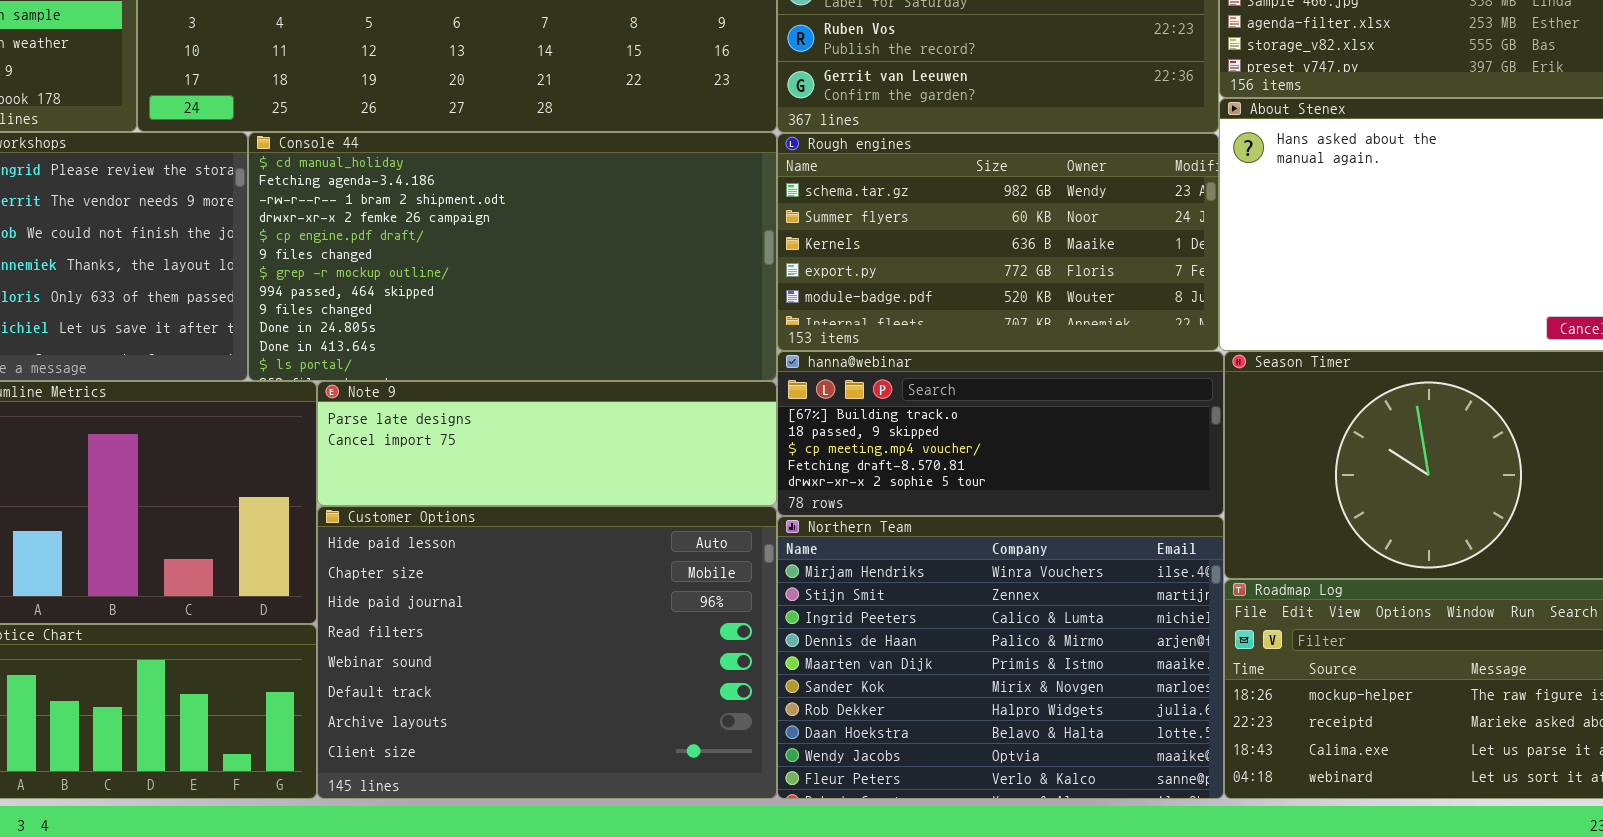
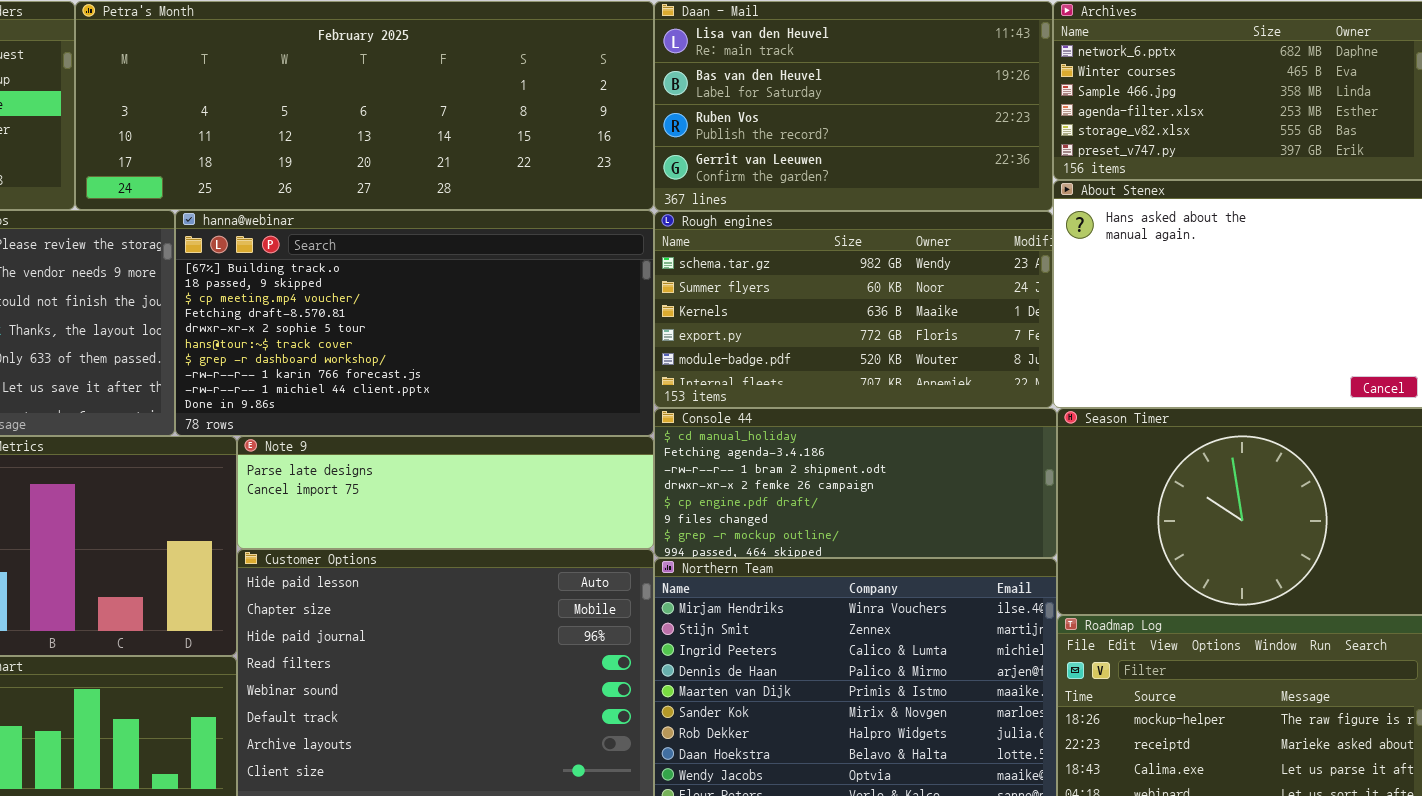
Console 44: [248,132,777,381] -> [654,408,1057,558], moved, resized
hanna@webinar: [777,351,1224,516] -> [175,210,654,436], moved, resized

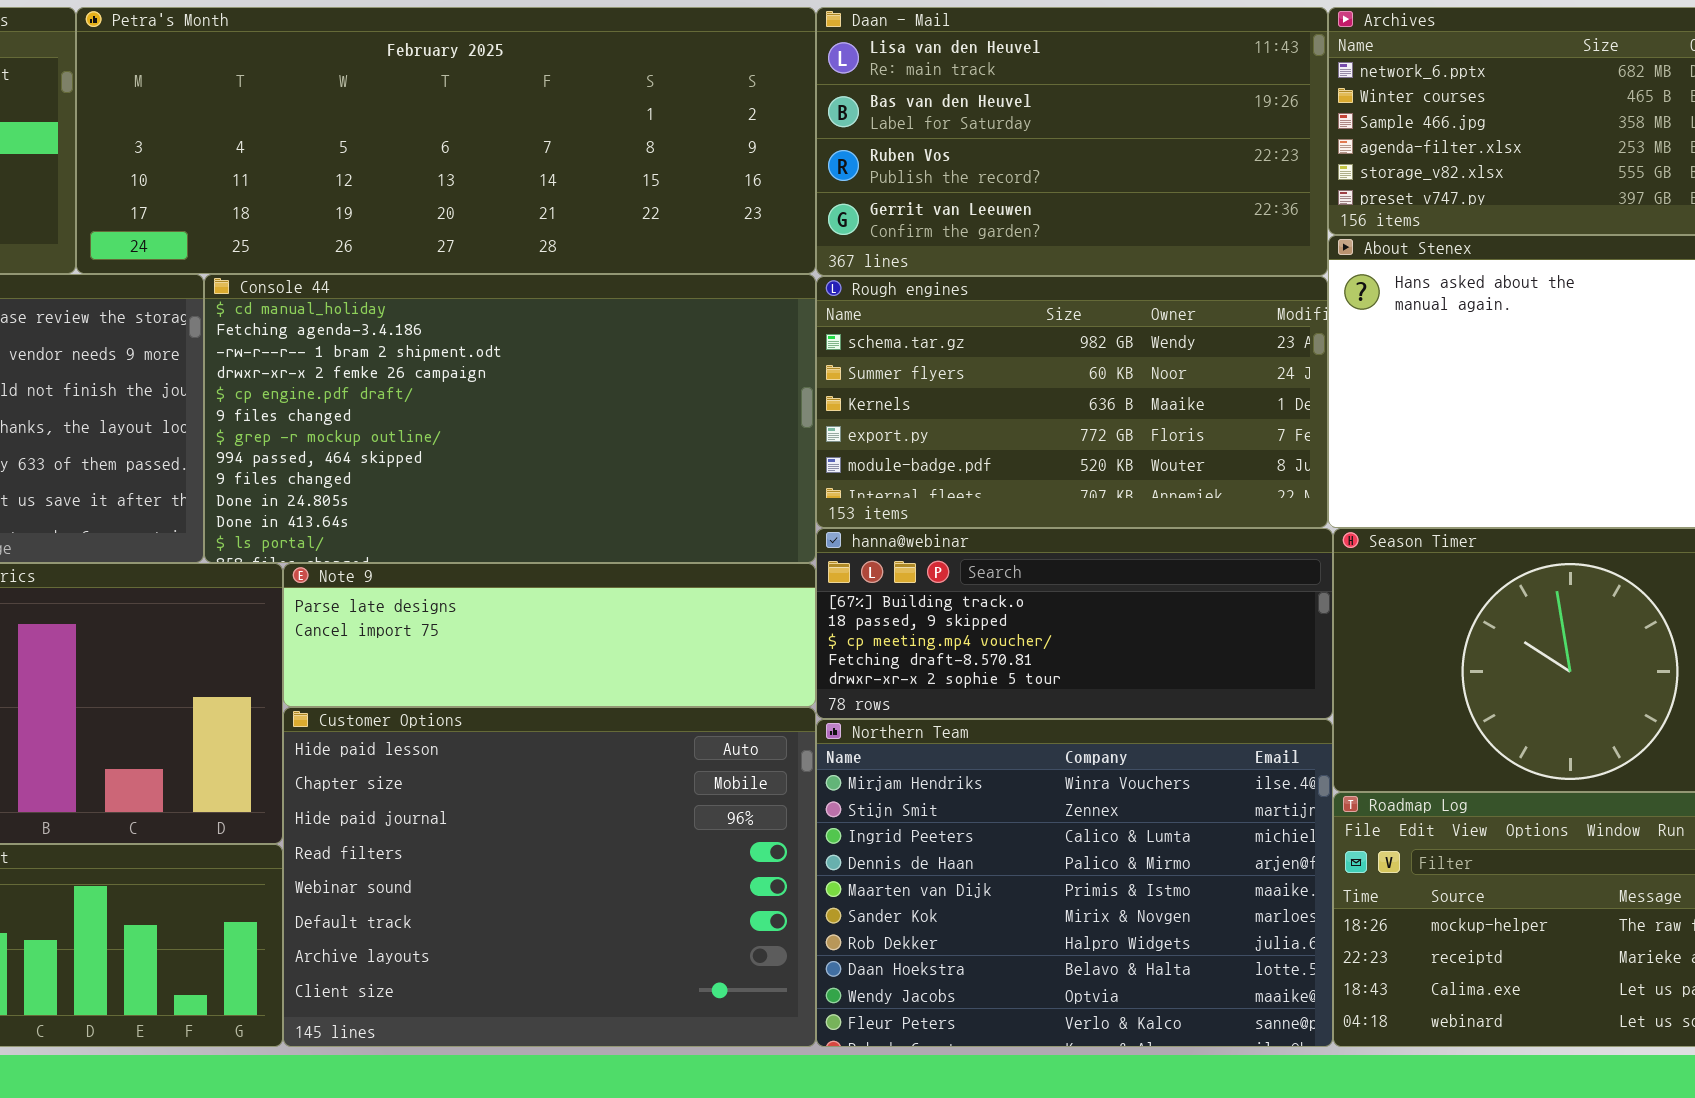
hanna@webinar: [175,210,654,436] -> [816,528,1333,719], moved, resized
Console 44: [654,408,1057,558] -> [204,274,816,563], moved, resized

